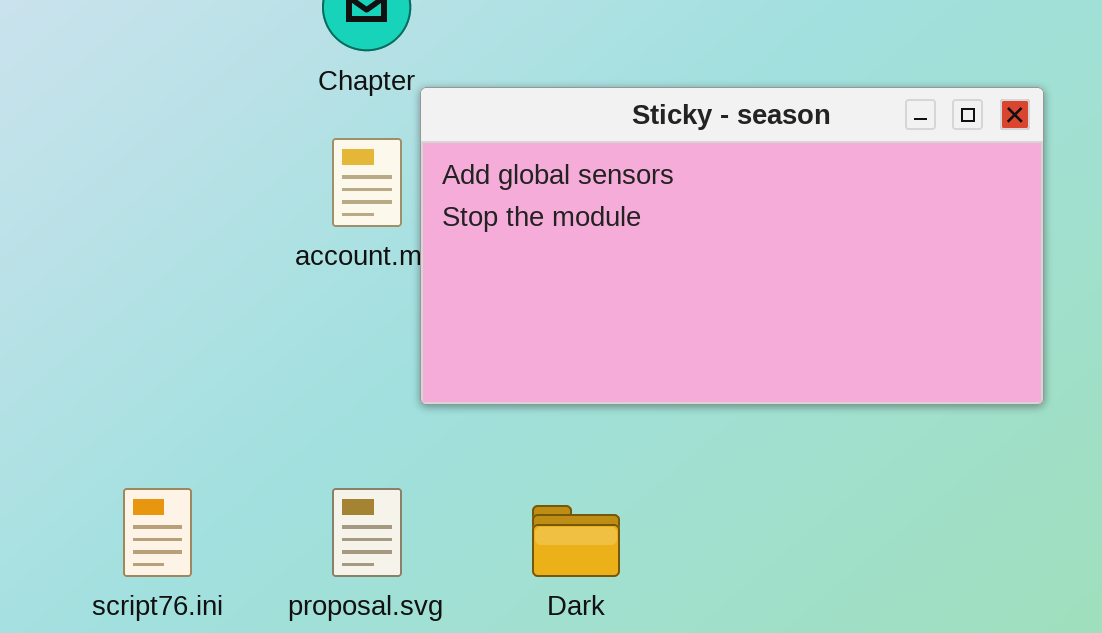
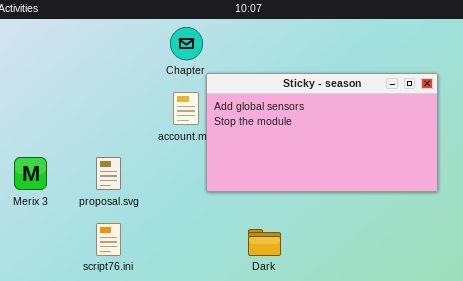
proposal.svg: [332,488,402,577] -> [96,157,121,190], moved

